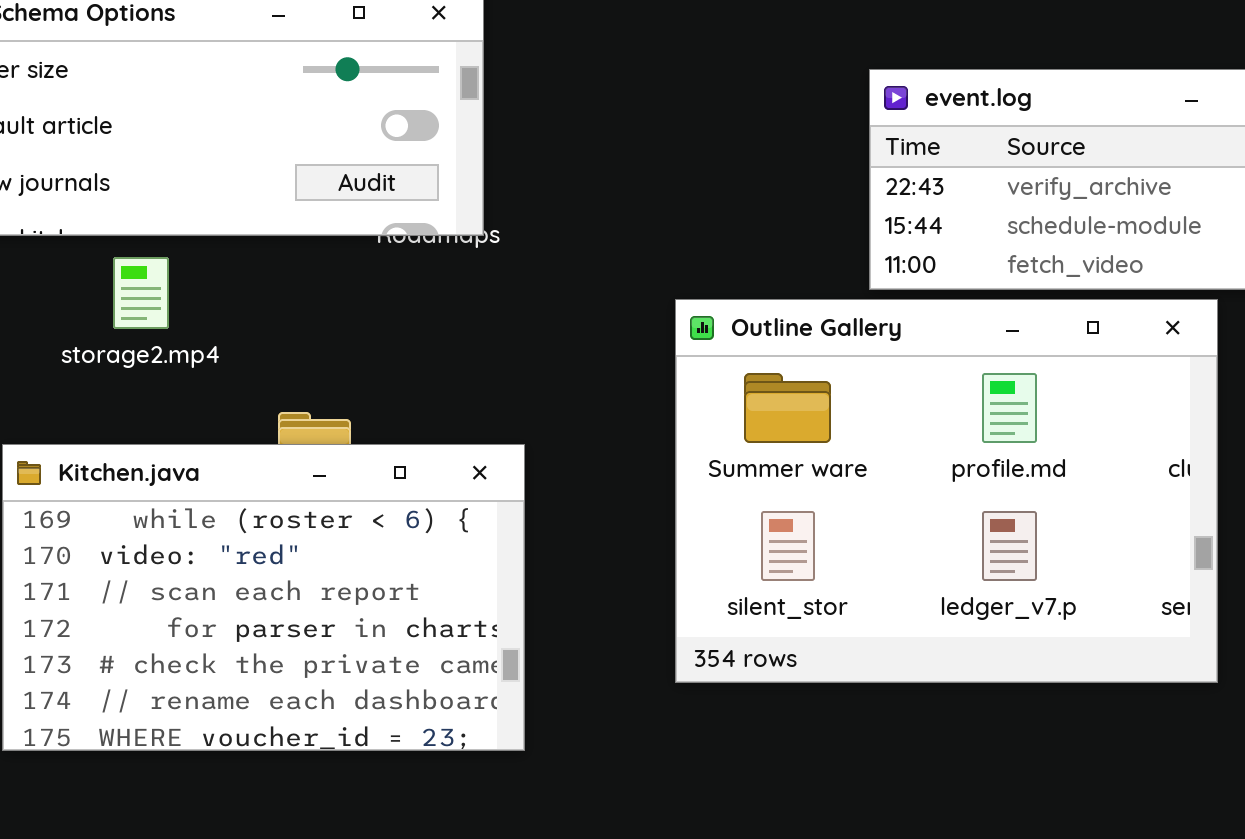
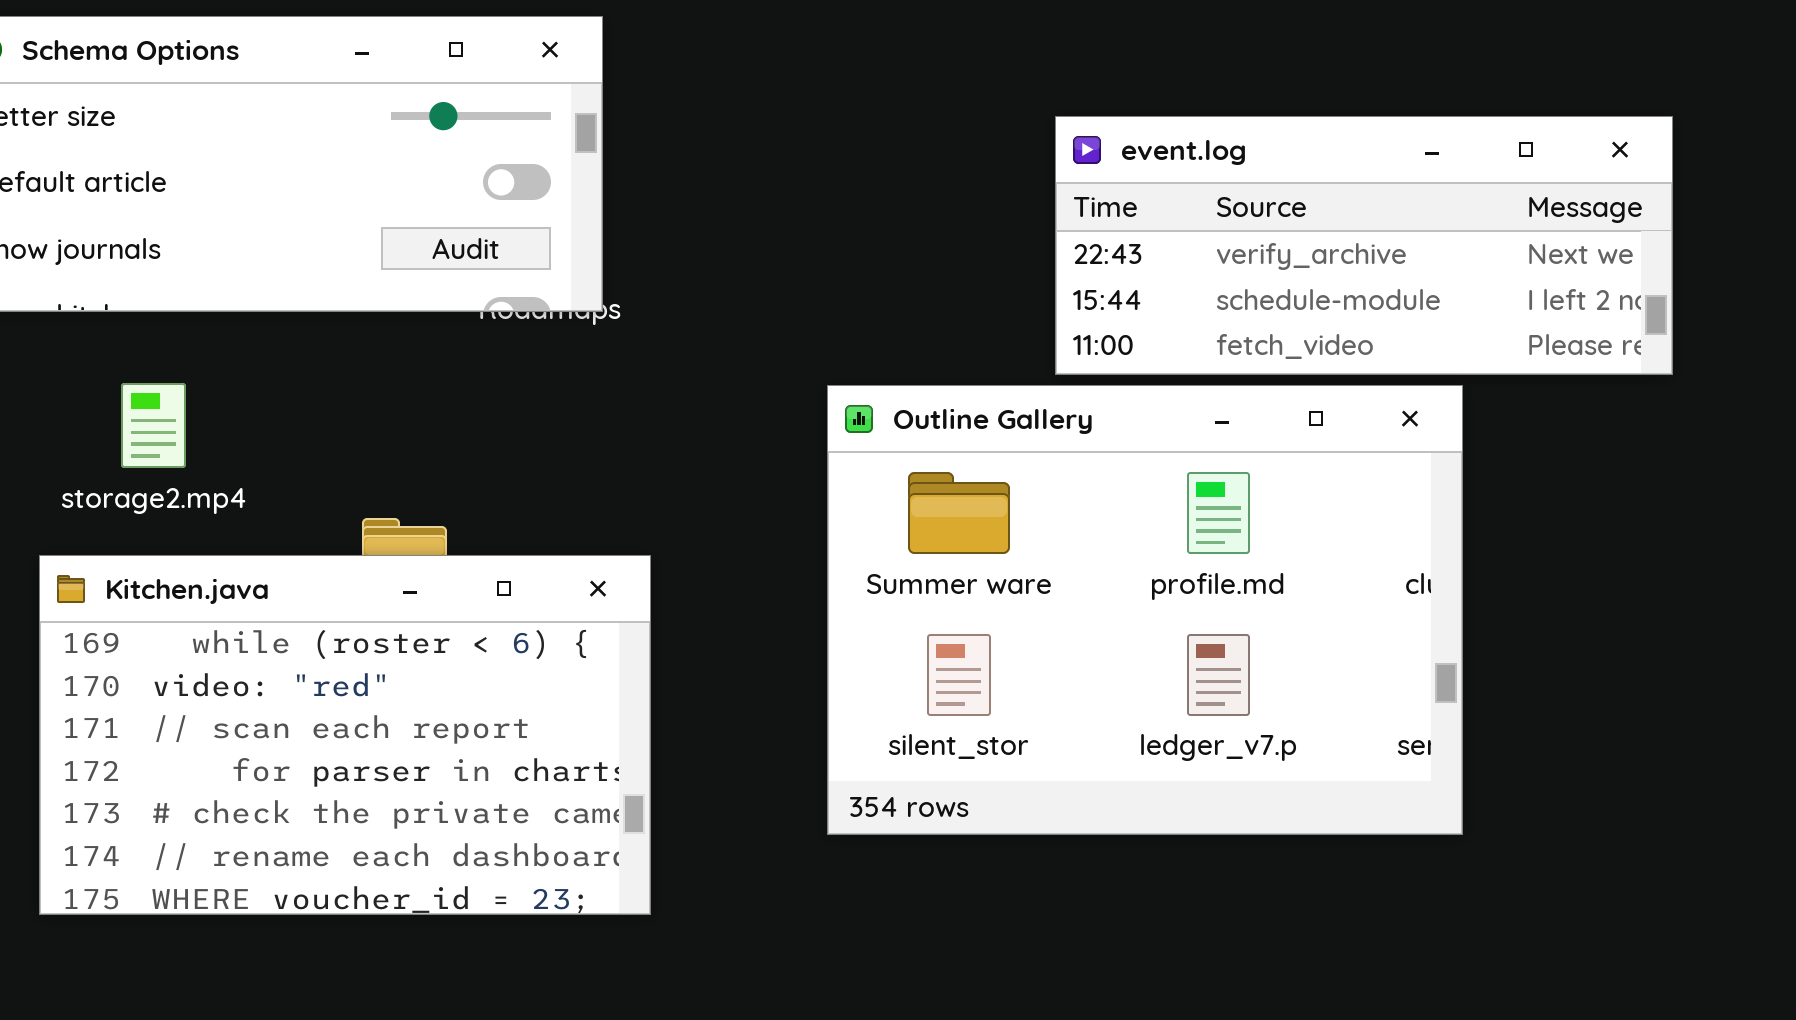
storage2.mp4: [113,257,169,329] -> [121,383,186,468], moved

